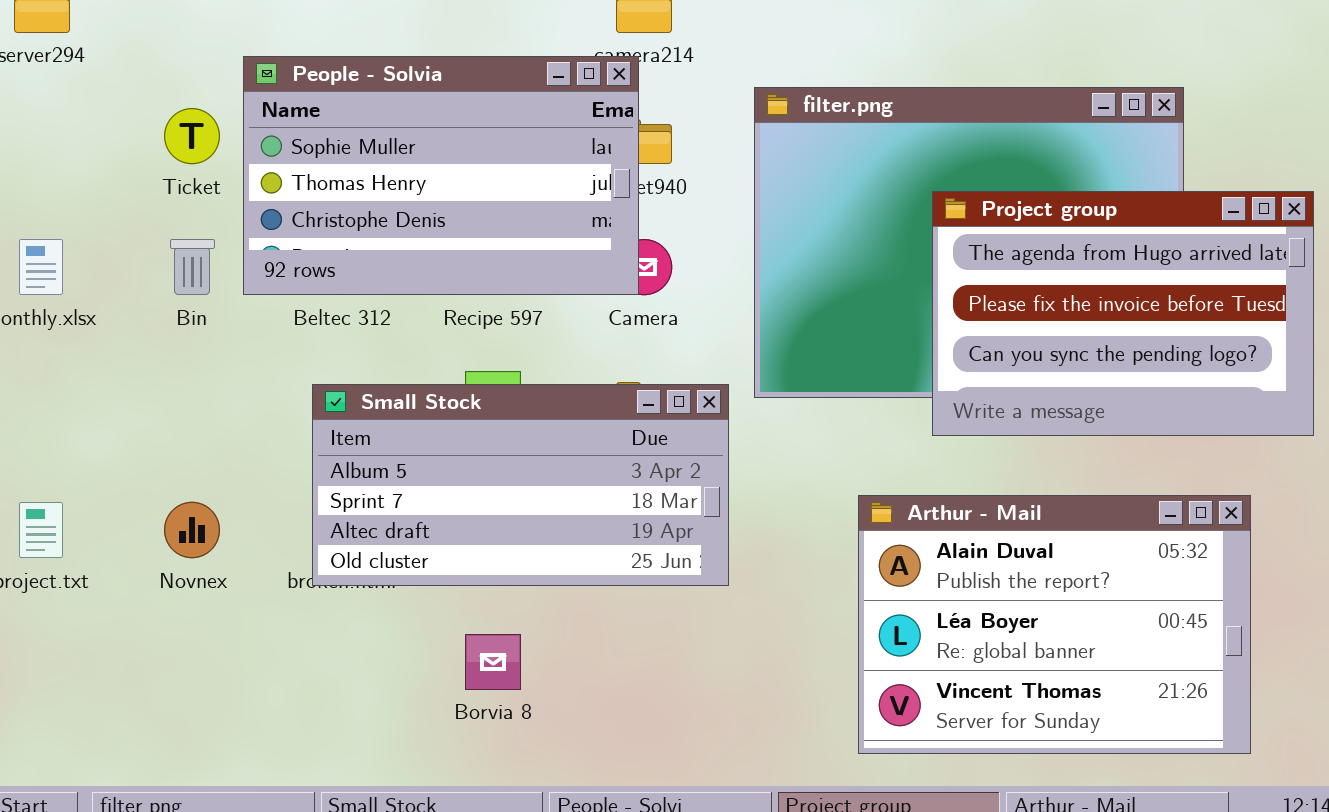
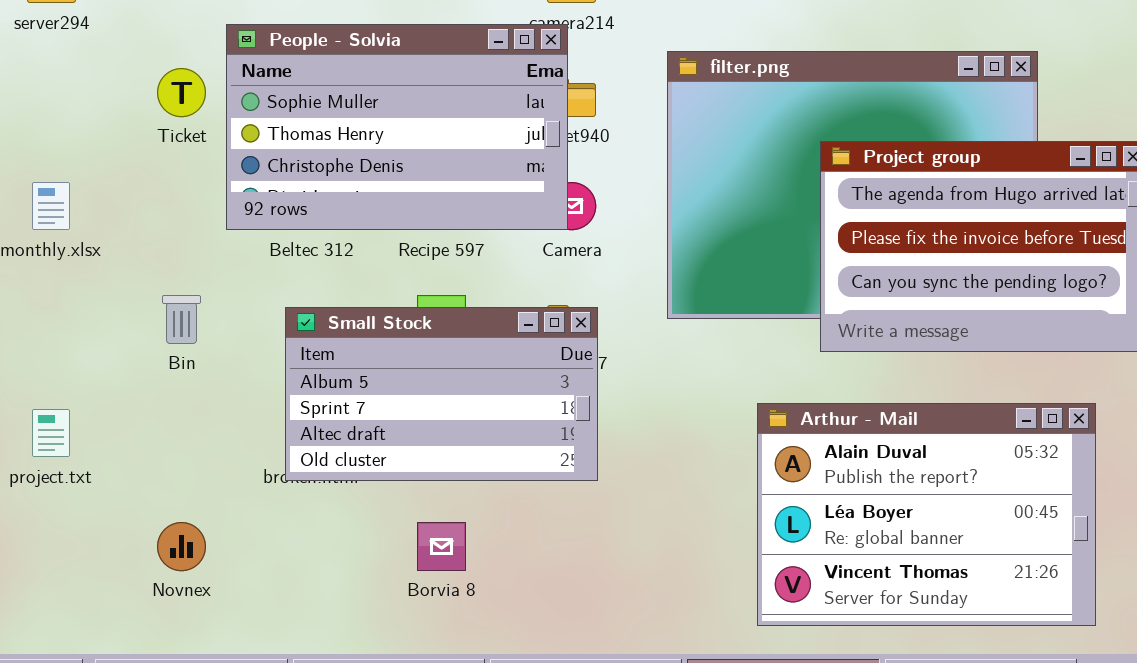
Bin: [170,239,215,295] -> [162,295,201,344], moved
Small Stock: [312,384,729,586] -> [285,307,598,481], resized
Novnex: [164,502,220,558] -> [157,522,206,571], moved

